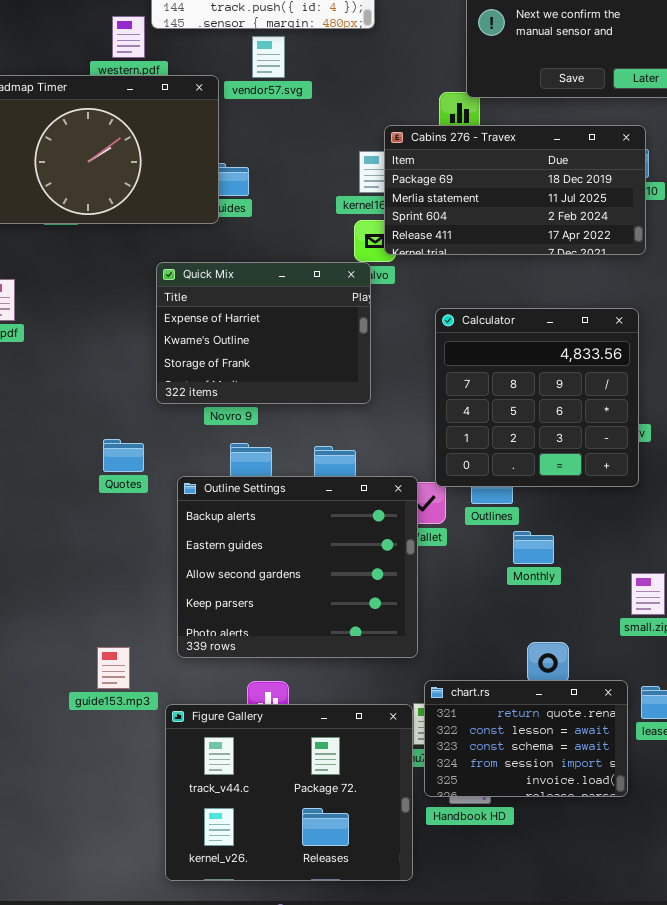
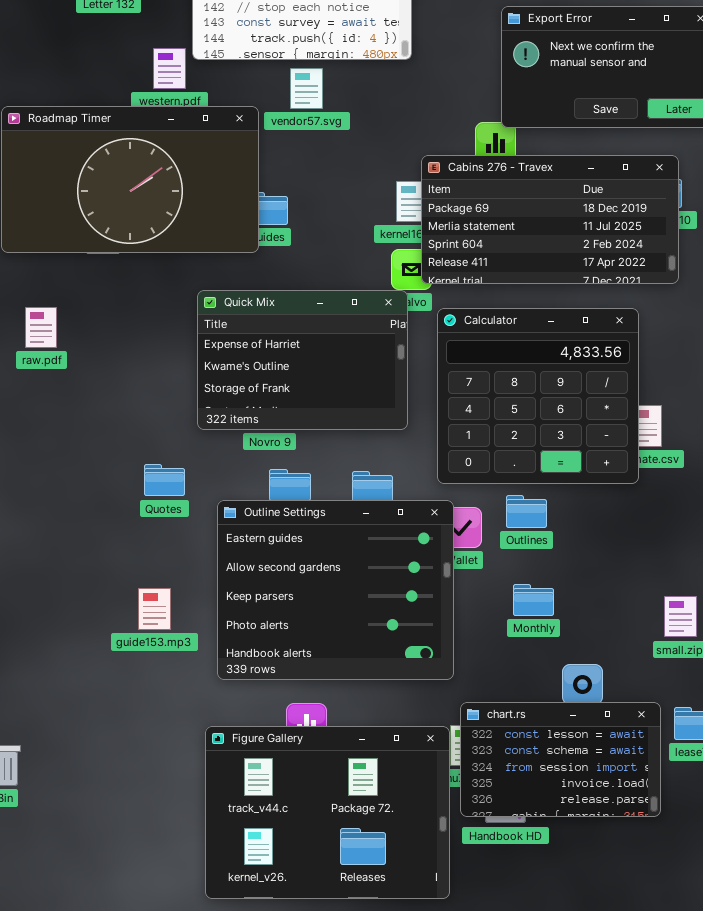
Calculator: [435,308,639,487] -> [437,308,639,484], moved
Outline Settings: [177,476,418,658] -> [217,500,454,680], scrolled down 1 row
Monthly: [513,531,554,564] -> [513,584,554,616], moved
guide153.mp3: [97,647,130,689] -> [138,588,171,630], moved
chart.rs: [424,680,628,797] -> [460,702,661,817], scrolled down 1 row

